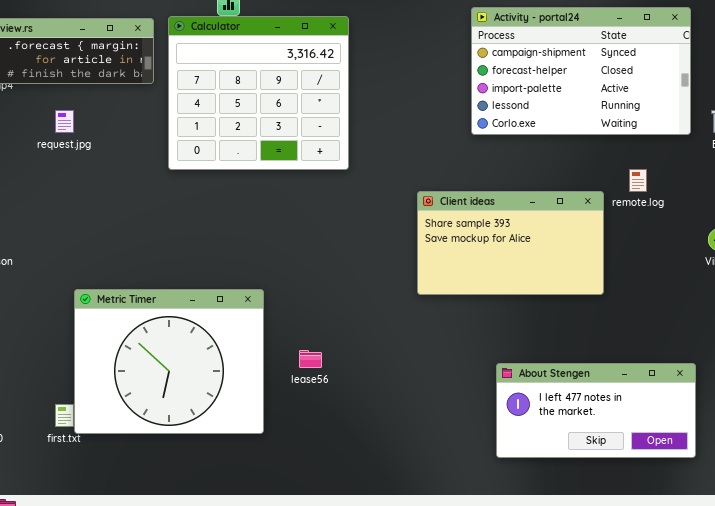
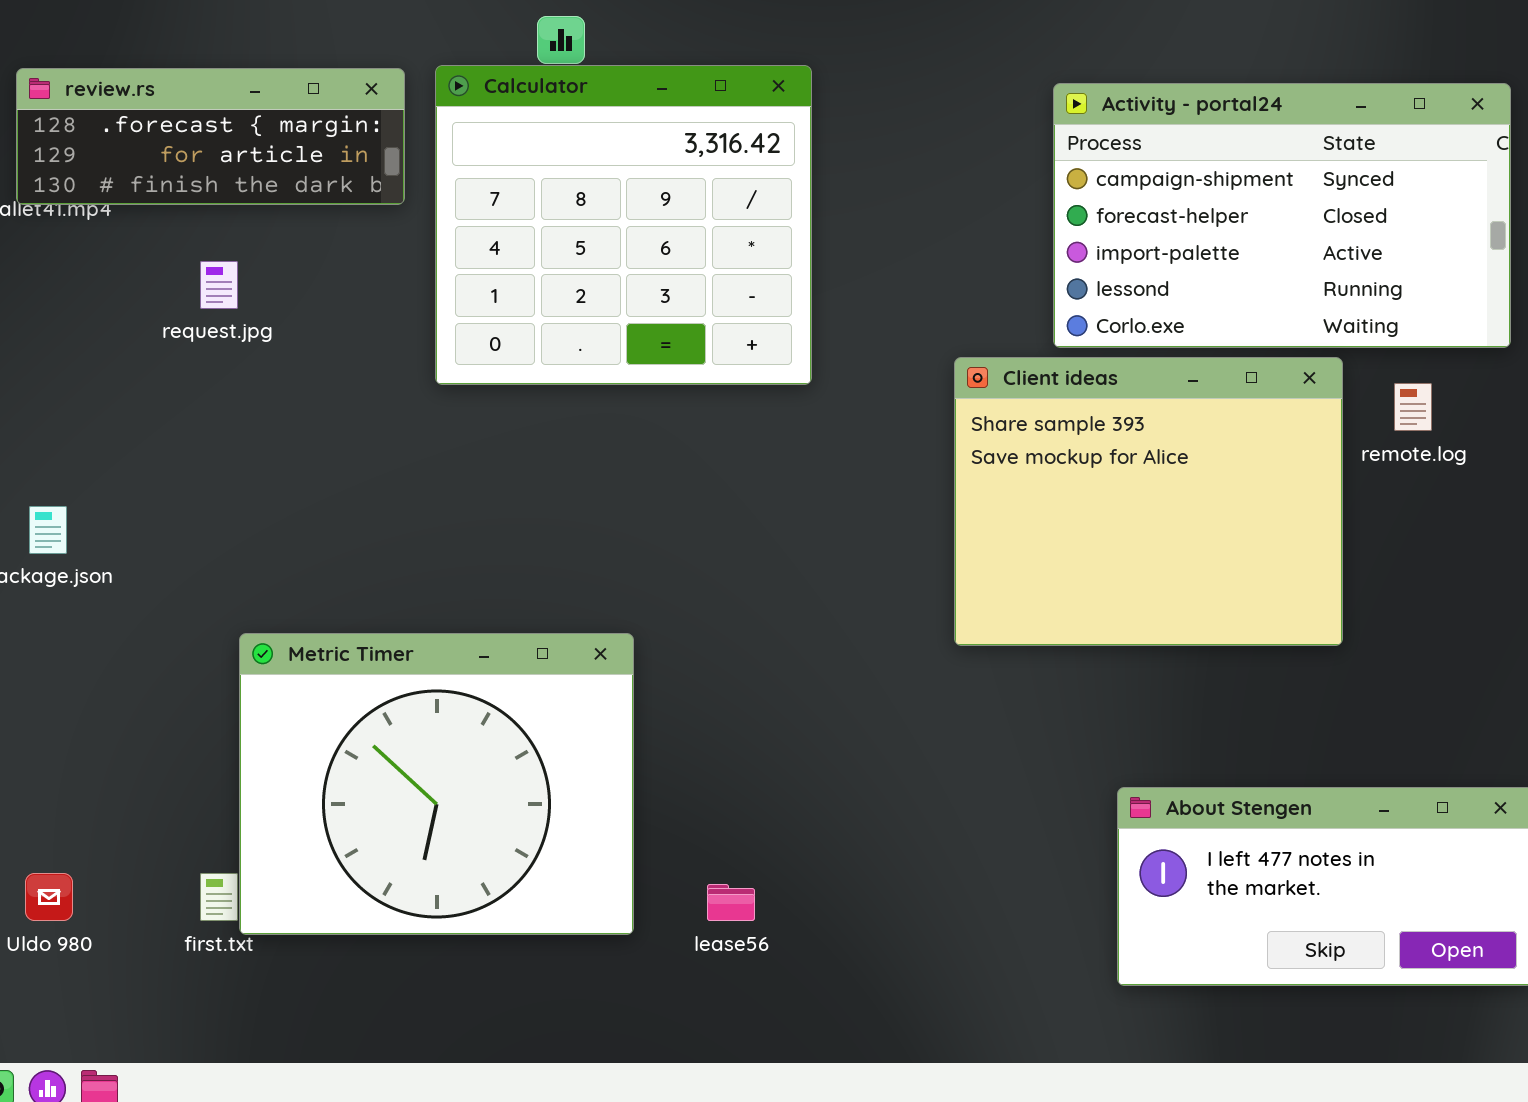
Activity - portal24: [471,7,691,135] -> [1053,83,1511,348], moved
Client ideas: [417,191,604,295] -> [954,357,1343,646], resized
lease56: [299,350,322,368] -> [707,884,755,921], moved

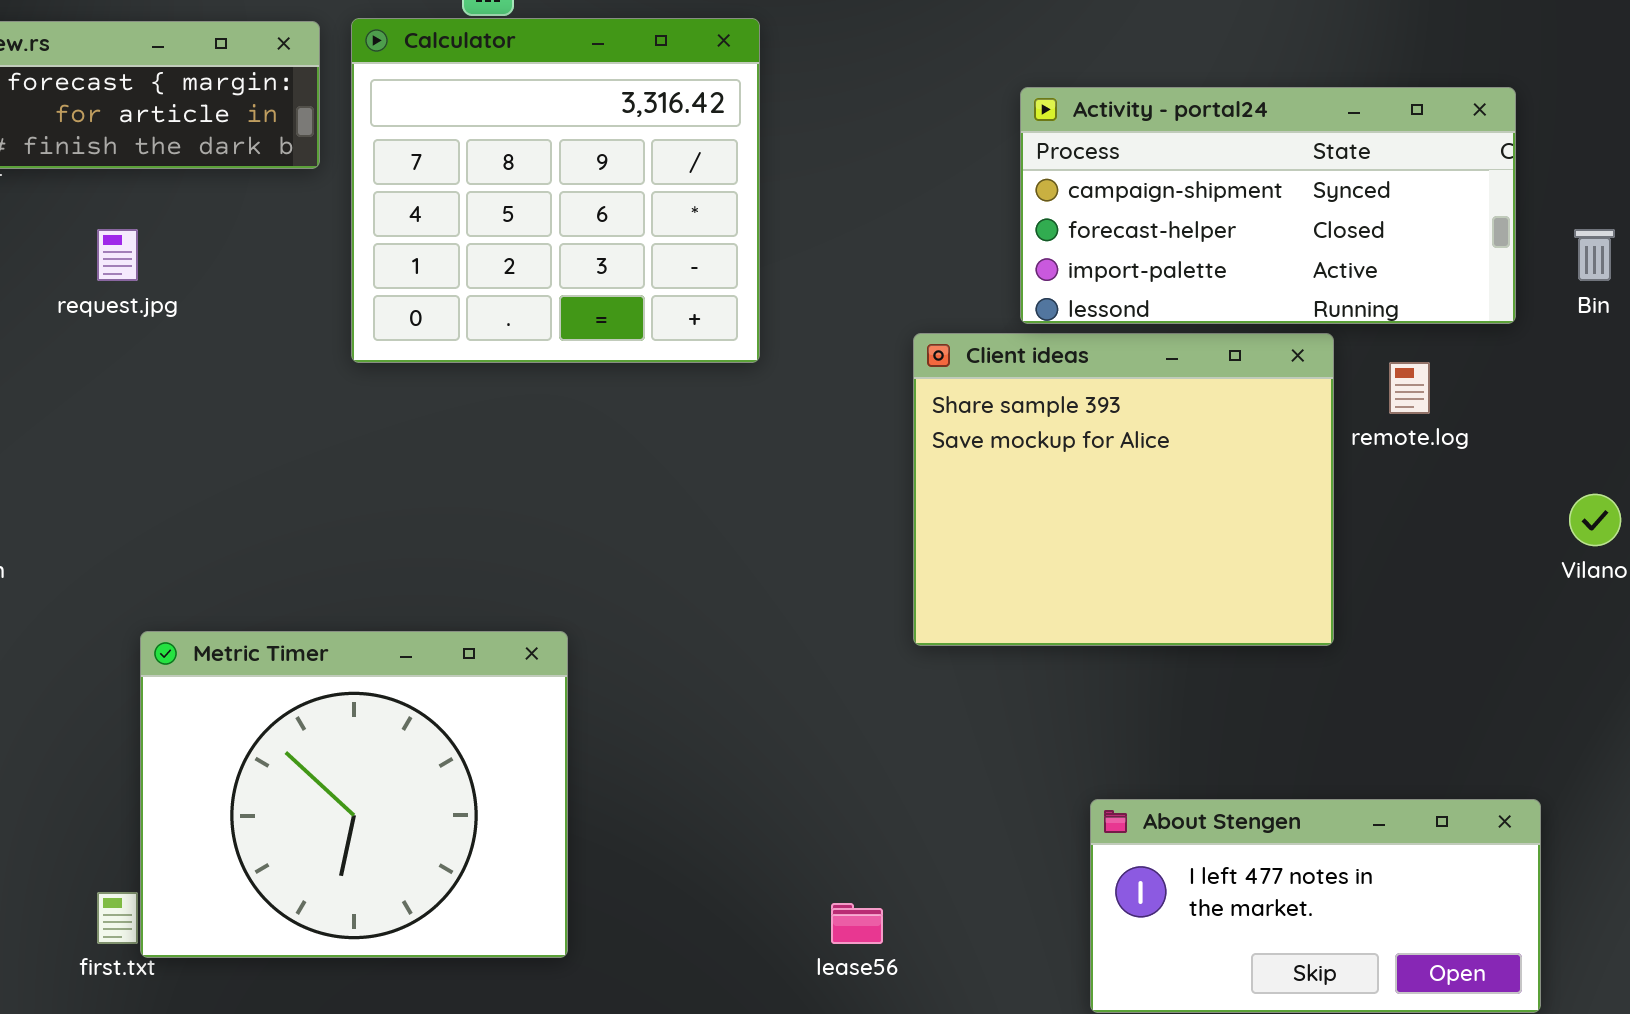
Activity - portal24: [1053,83,1511,348] -> [1020,87,1516,324], resized
lease56: [707,884,755,921] -> [831,903,883,944], moved

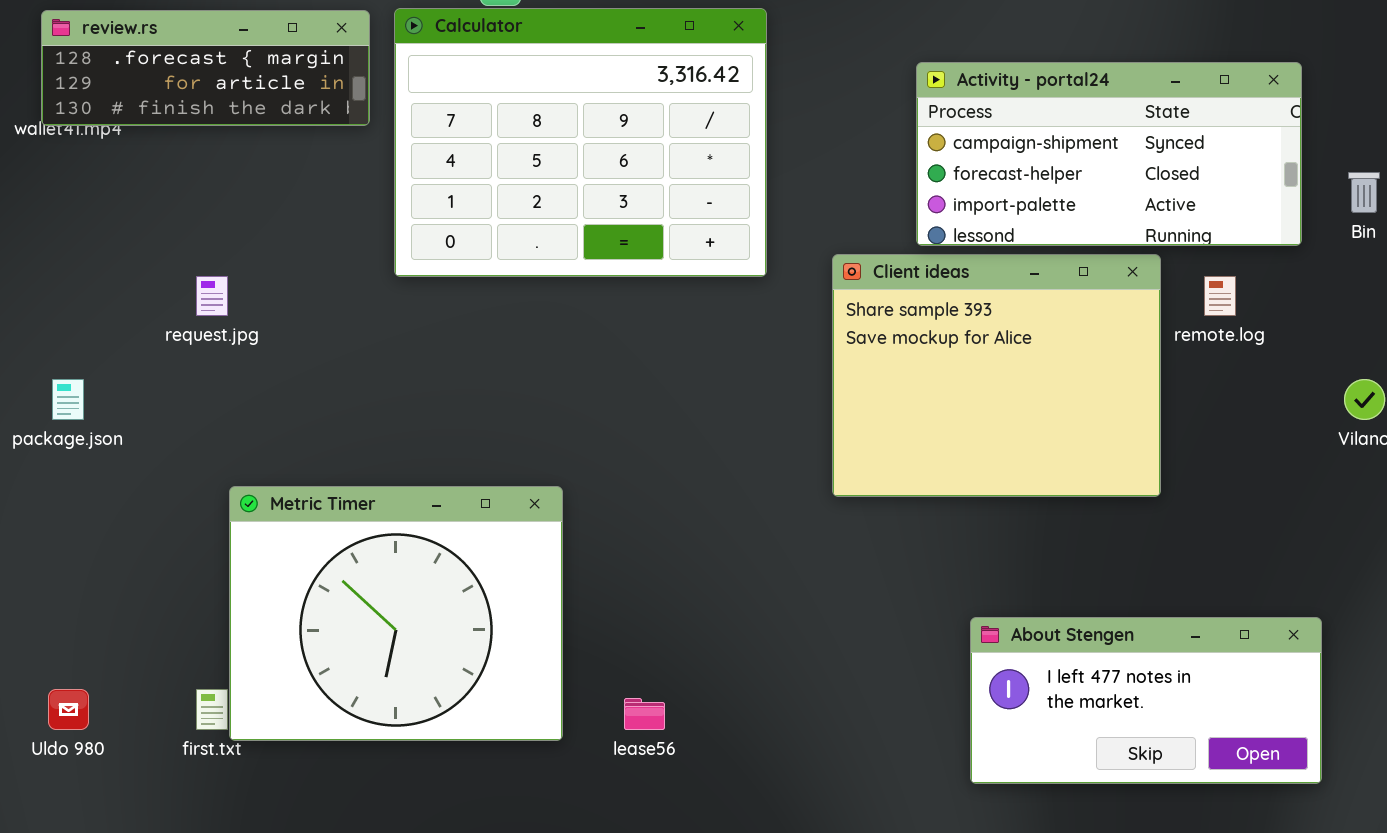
Calculator: [351,18,760,363] -> [394,8,767,277], resized
request.jpg: [97,229,138,281] -> [196,276,228,316], moved
lease56: [831,903,883,944] -> [624,698,665,730], moved

